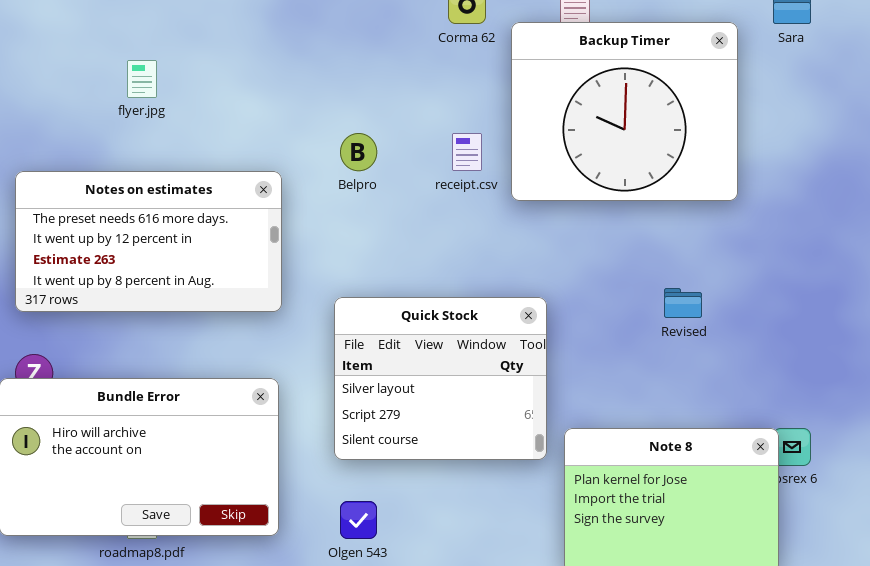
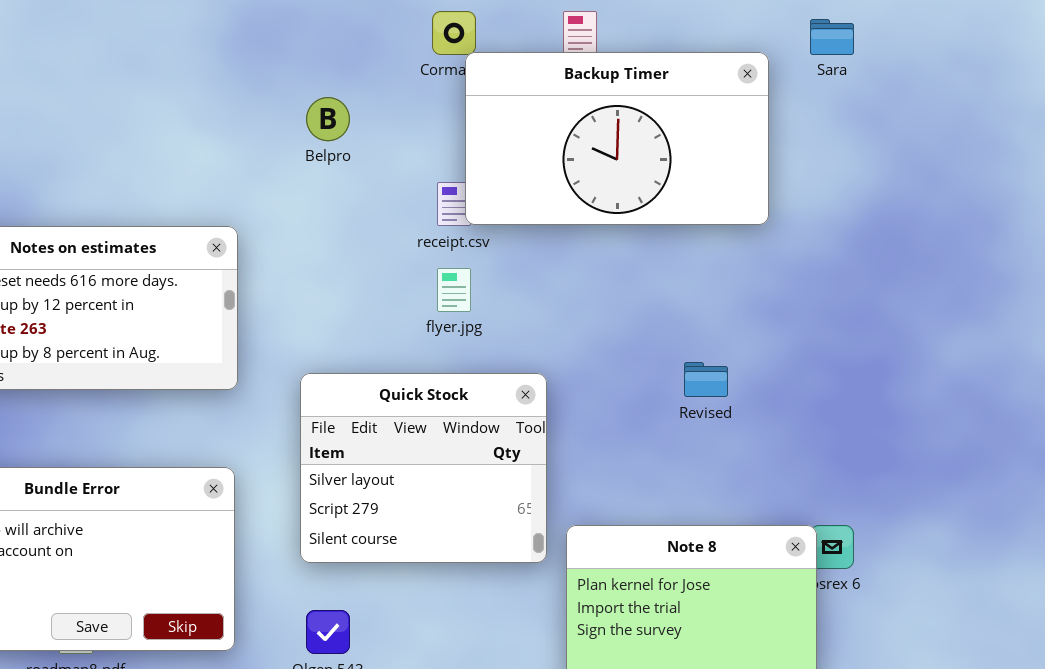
Backup Timer: [511,22,738,201] -> [465,52,769,225], resized
flyer.jpg: [127,60,157,98] -> [437,268,471,312], moved
Belpro: [340,133,377,171] -> [306,97,350,141], moved

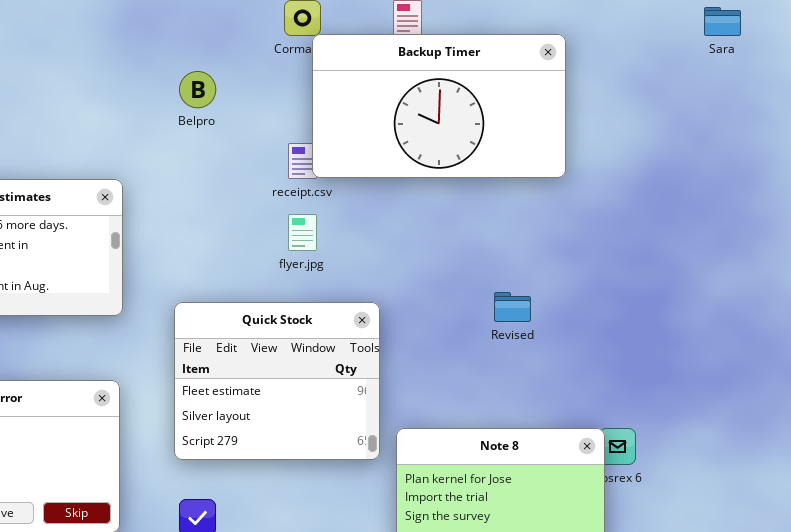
Sara: [810,19,854,55] -> [704,7,741,36], moved
Quick Stock: [300,373,547,563] -> [174,302,380,460], scrolled up 1 row

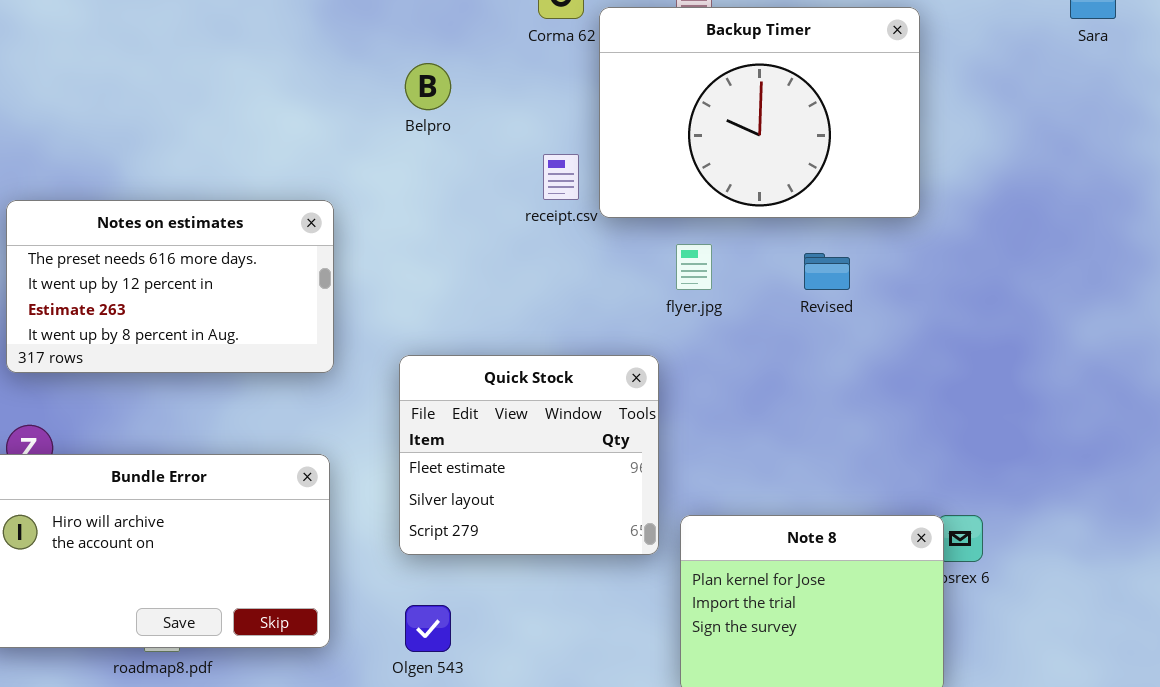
Backup Timer: [312,34,566,178] -> [599,7,920,218], moved, resized
flyer.jpg: [288,214,317,251] -> [676,244,712,290], moved
Revised: [494,292,531,322] -> [804,253,850,290], moved

